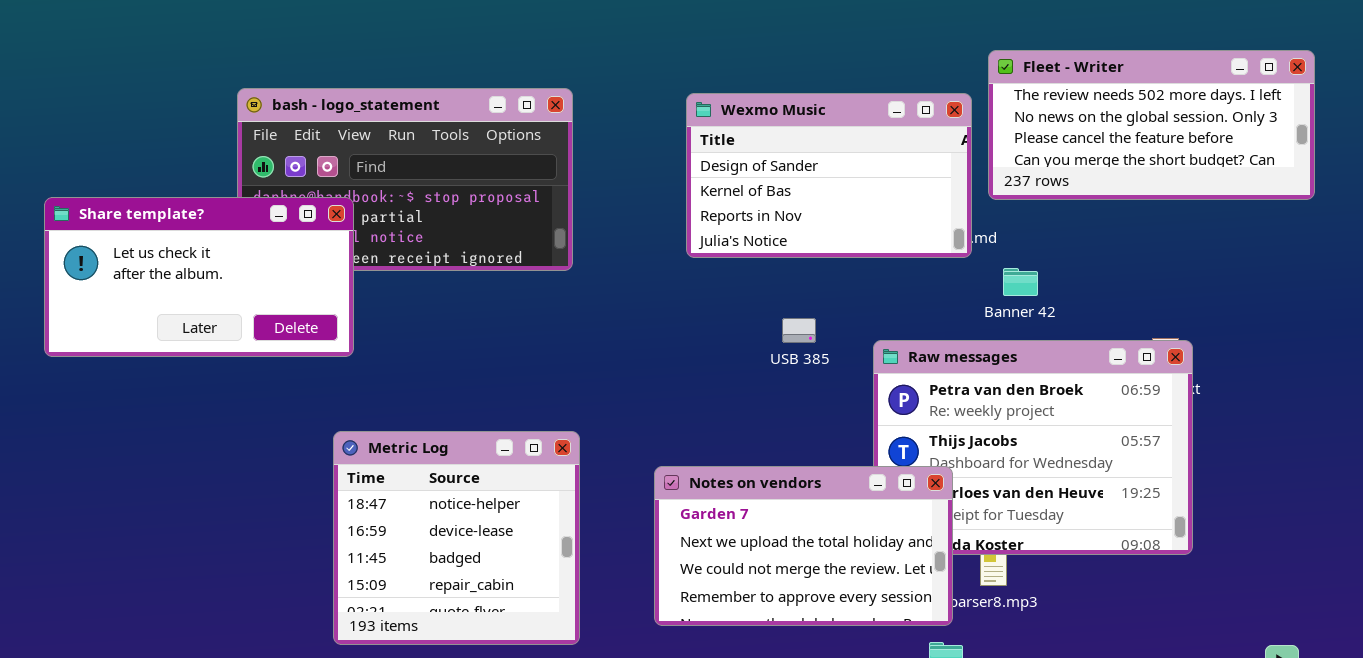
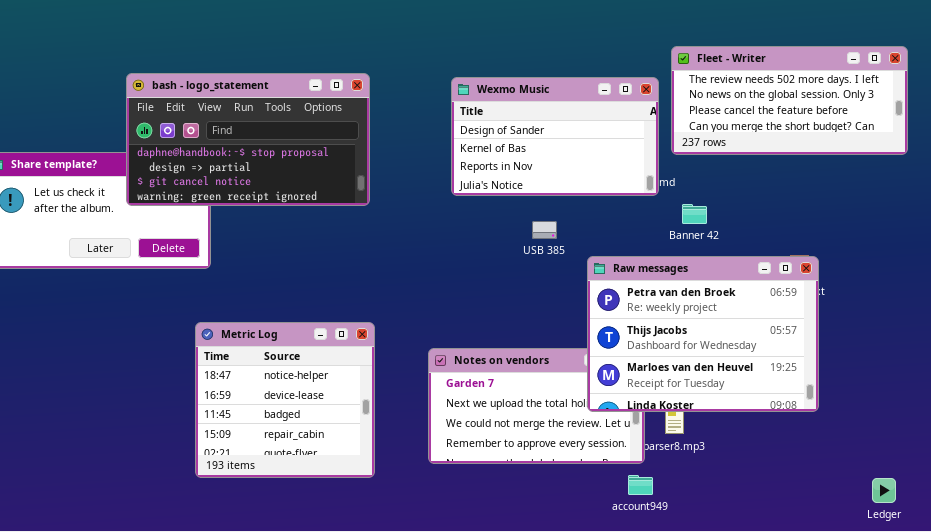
bash - logo_statement: [237,88,573,271] -> [126,73,370,206], raised
USB 385: [782,318,816,343] -> [532,221,557,239], moved
Raw messages: [873,340,1193,555] -> [587,256,819,412], raised

